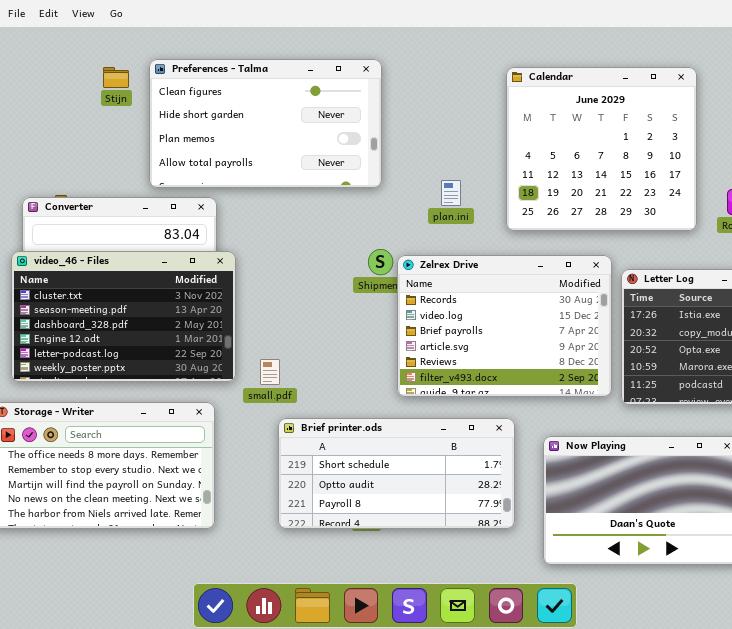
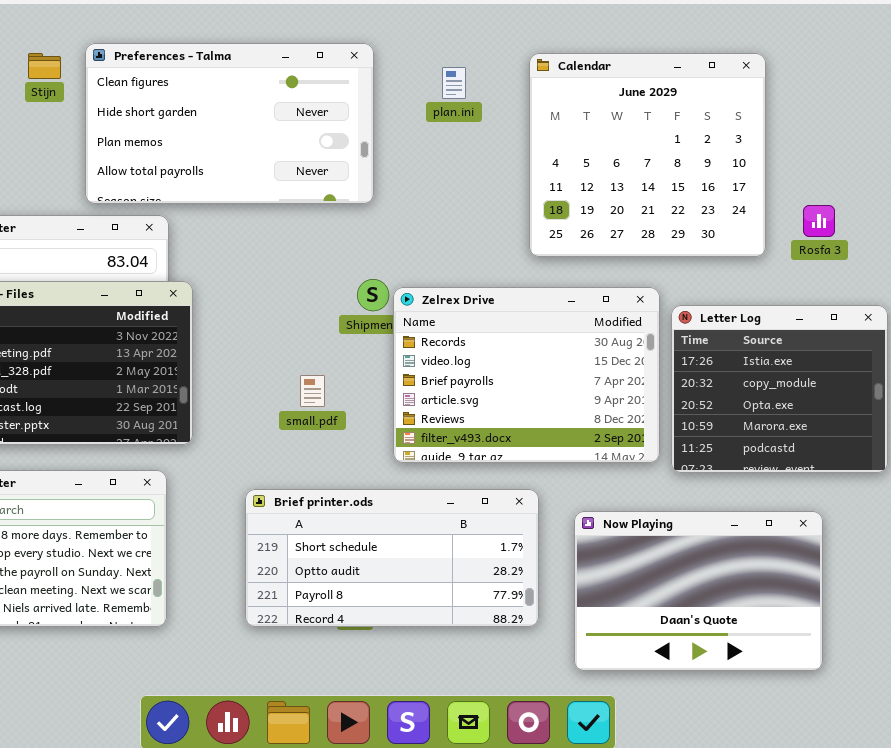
plan.ini: [441,180,461,206] -> [442,67,466,99], moved
small.pdf: [260,359,280,385] -> [300,375,325,407], moved

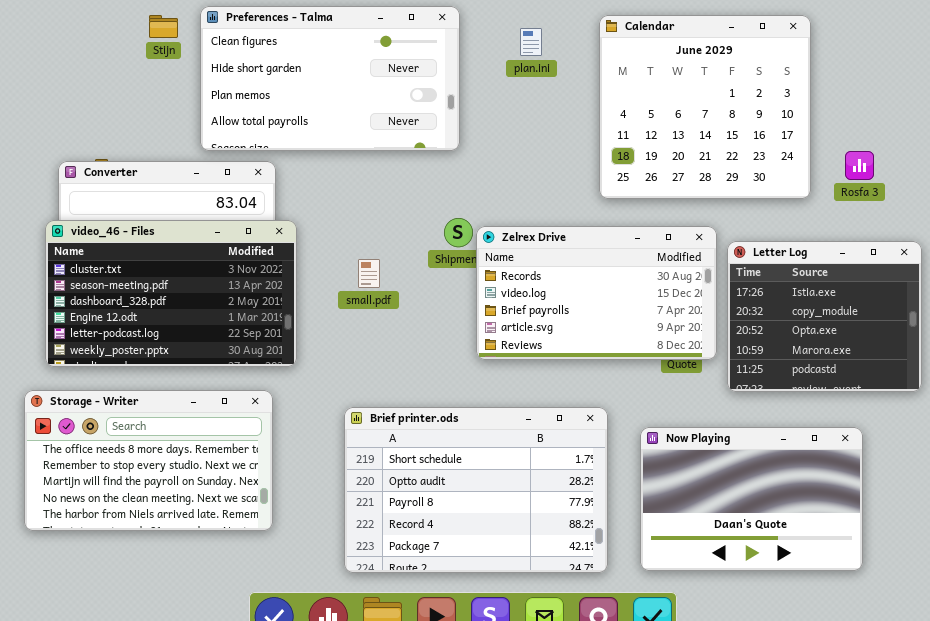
Zelrex Drive: [393,287,660,463] -> [476,226,717,360], resized
small.pdf: [300,375,325,407] -> [358,259,380,288], moved
Brief printer.ods: [245,489,539,627] -> [344,407,608,573], resized

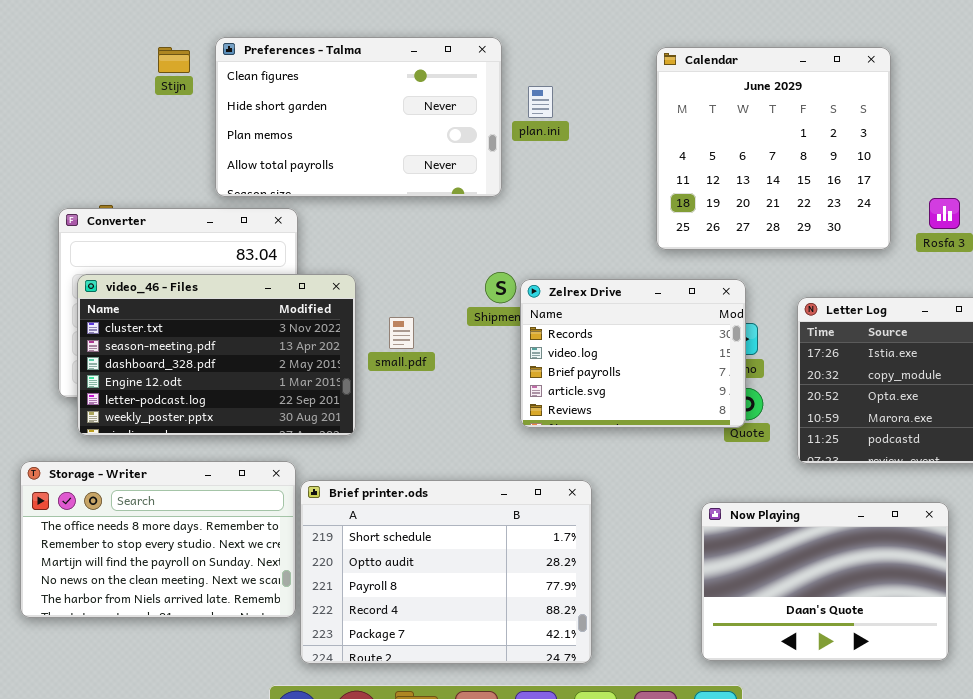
plan.ini: [520,28,542,56] -> [528,86,553,118], moved
video_46 - Files: [45,220,297,367] -> [77,274,356,436], moved
Zelrex Drive: [476,226,717,360] -> [520,279,746,428], resized
Brief printer.ods: [344,407,608,573] -> [300,480,592,664], moved

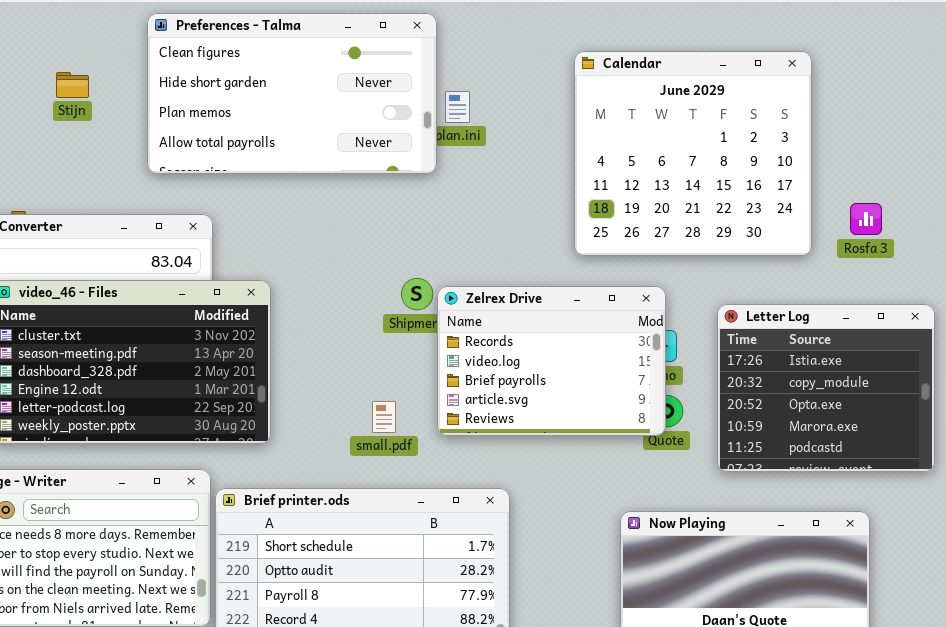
Preferences - Talma: [215,37,502,197] -> [147,13,437,174], moved
Stijn: [158,47,190,73] -> [56,72,89,98], moved
small.pdf: [389,317,414,349] -> [372,401,396,433], moved

